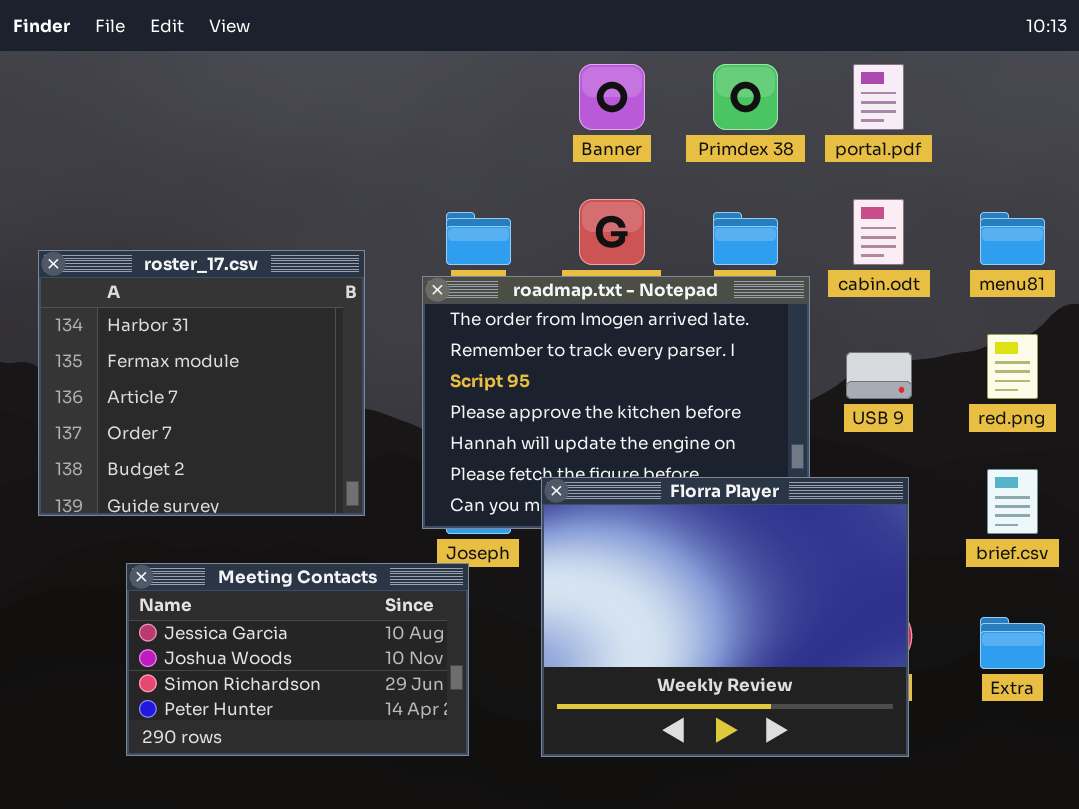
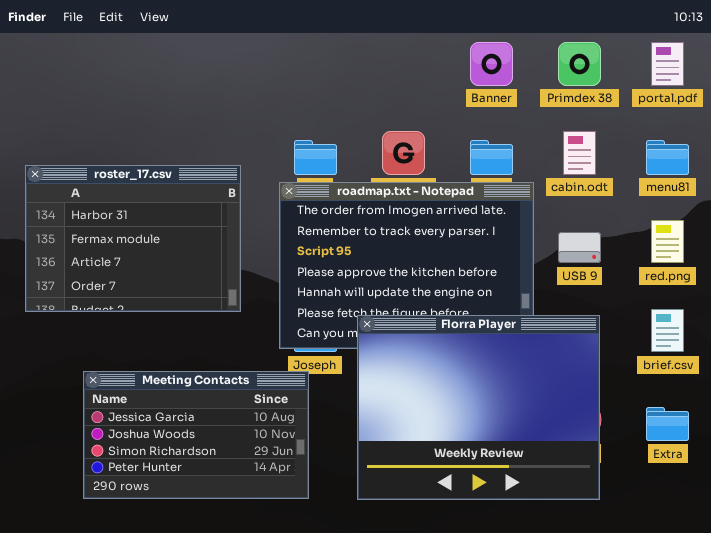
Banner: [579,64,645,130] -> [470,42,513,86], moved
Primdex 38: [713,64,778,130] -> [558,42,601,86], moved
portal.pdf: [853,64,904,130] -> [651,42,684,86], moved
roster_17.csv: [38,250,365,516] -> [25,165,241,312], resized

